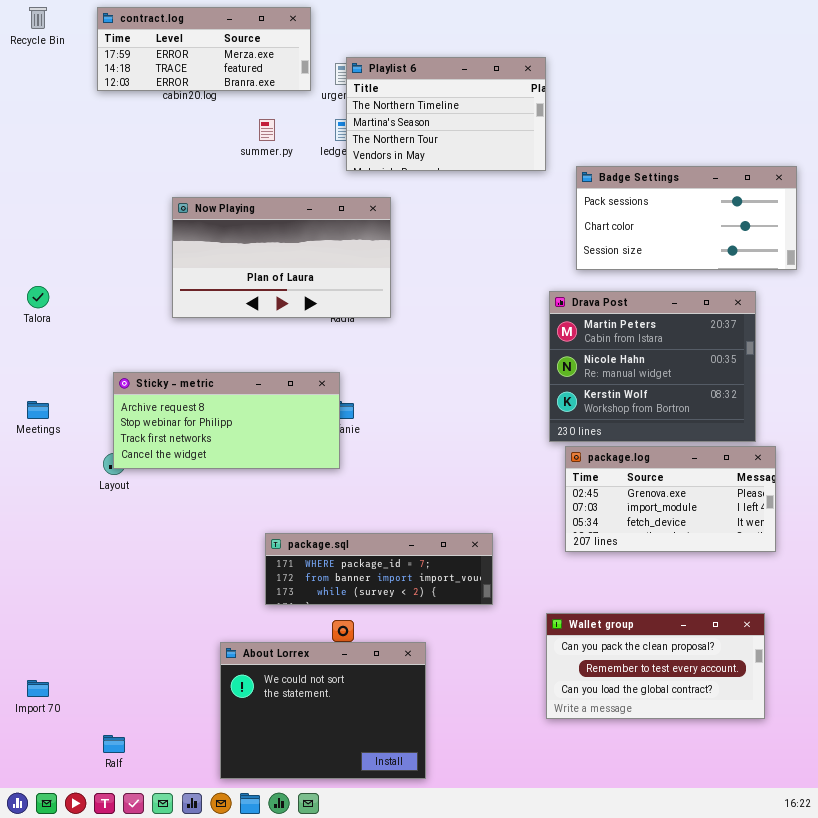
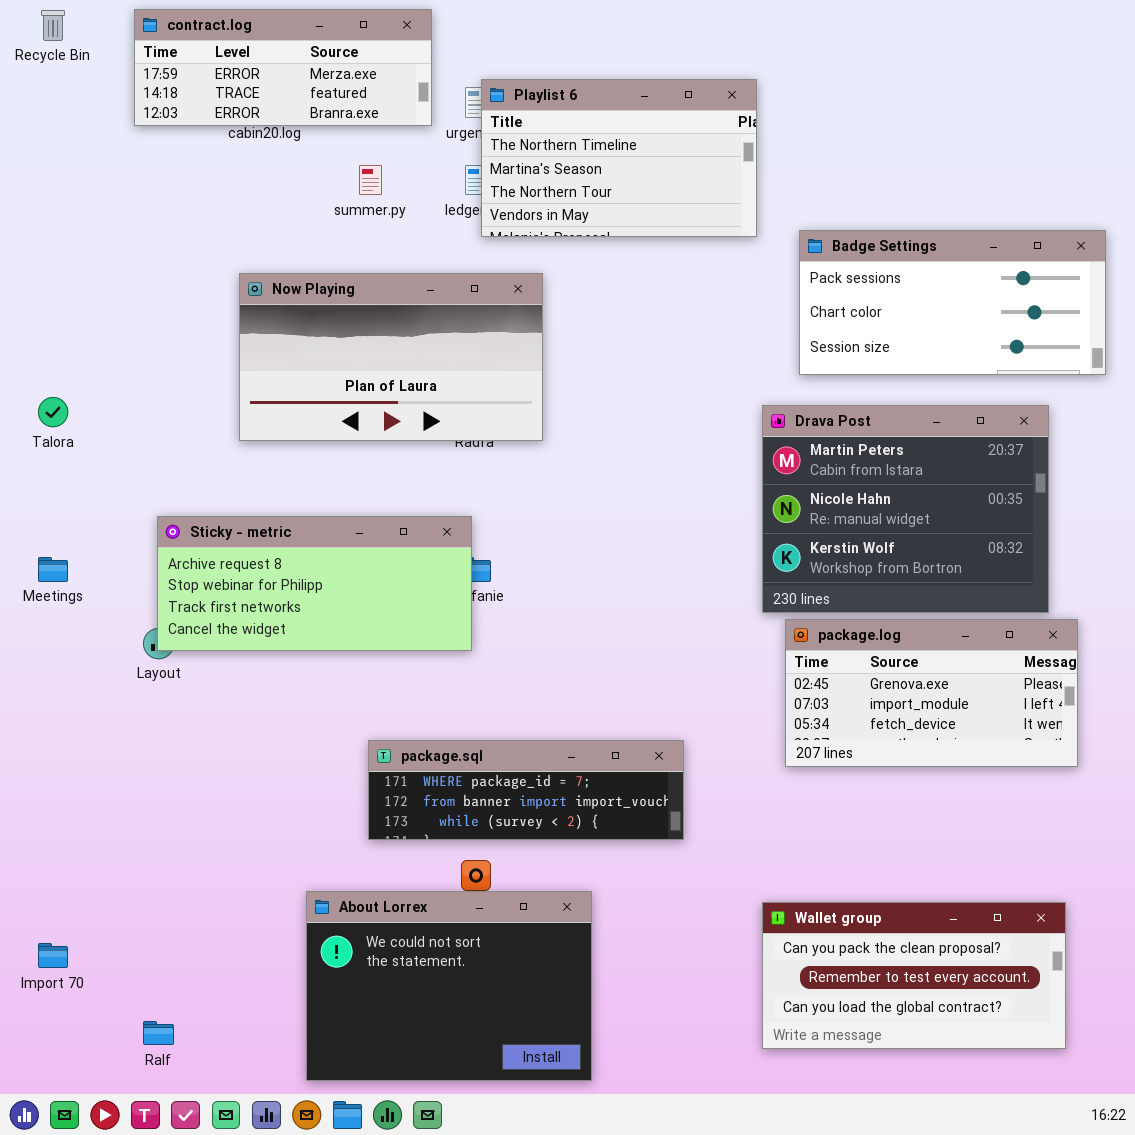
Wallet group: [546,613,765,719] -> [762,902,1066,1049], moved

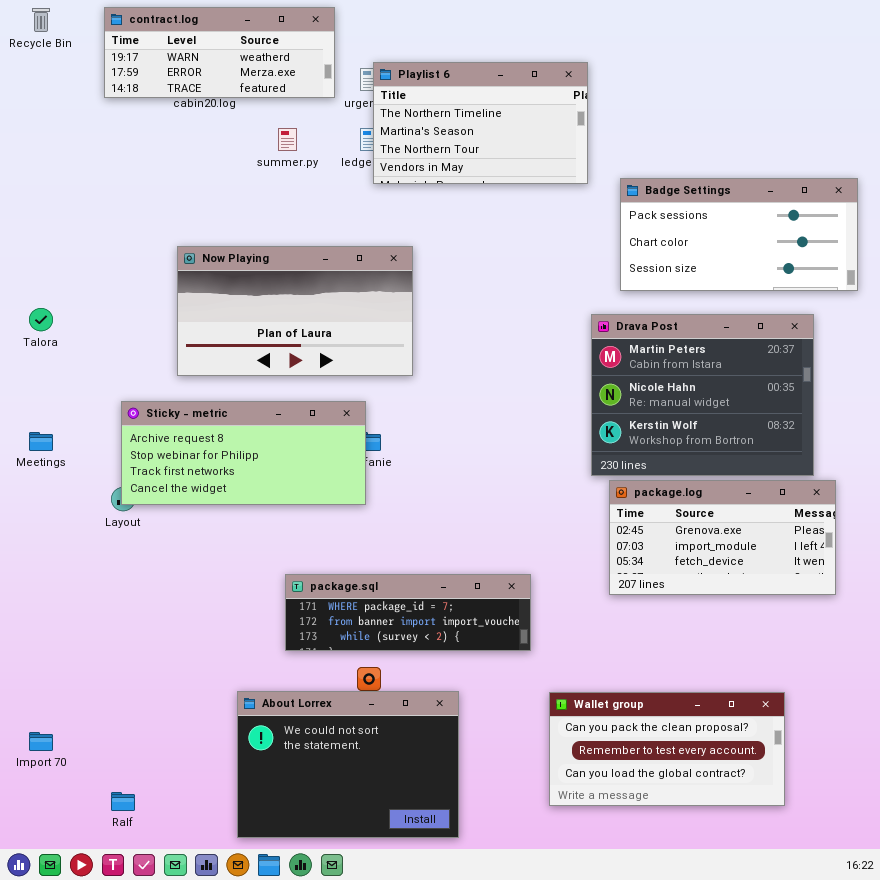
contract.log: [134,9,432,126] -> [104,7,335,98], scrolled up 1 row
Now Playing: [239,273,543,441] -> [177,246,413,376], moved
Wallet group: [762,902,1066,1049] -> [549,692,785,806], moved

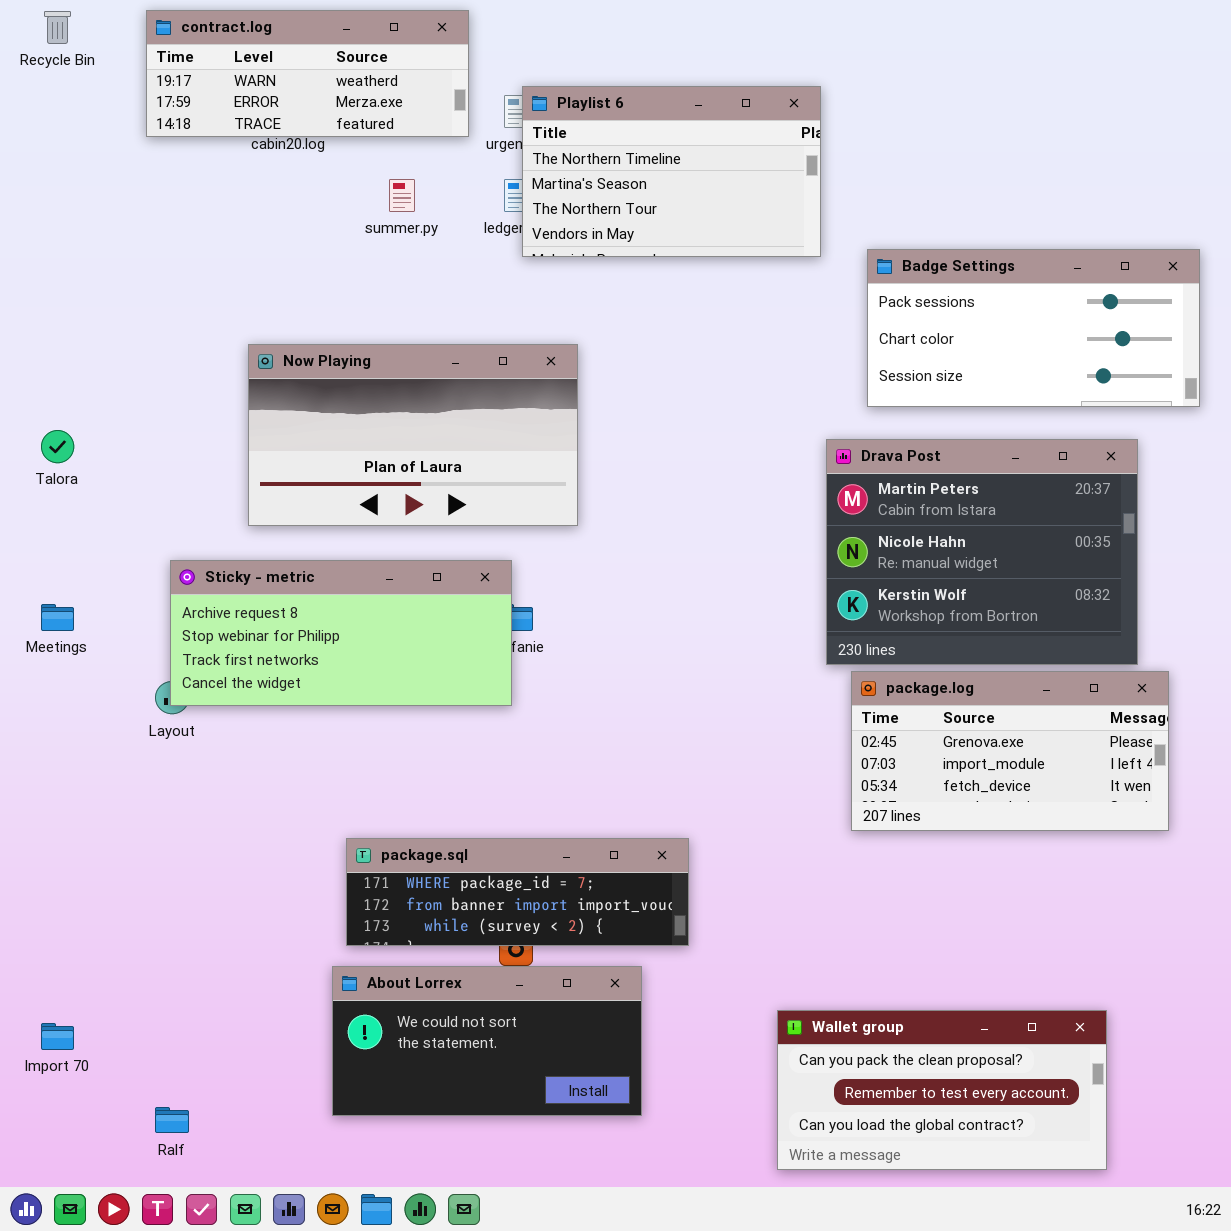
package.sql: [285,574,531,651] -> [346,838,689,946], moved
About Lorrex: [237,691,459,838] -> [332,966,642,1116], resized
Wallet group: [549,692,785,806] -> [777,1010,1107,1170], moved

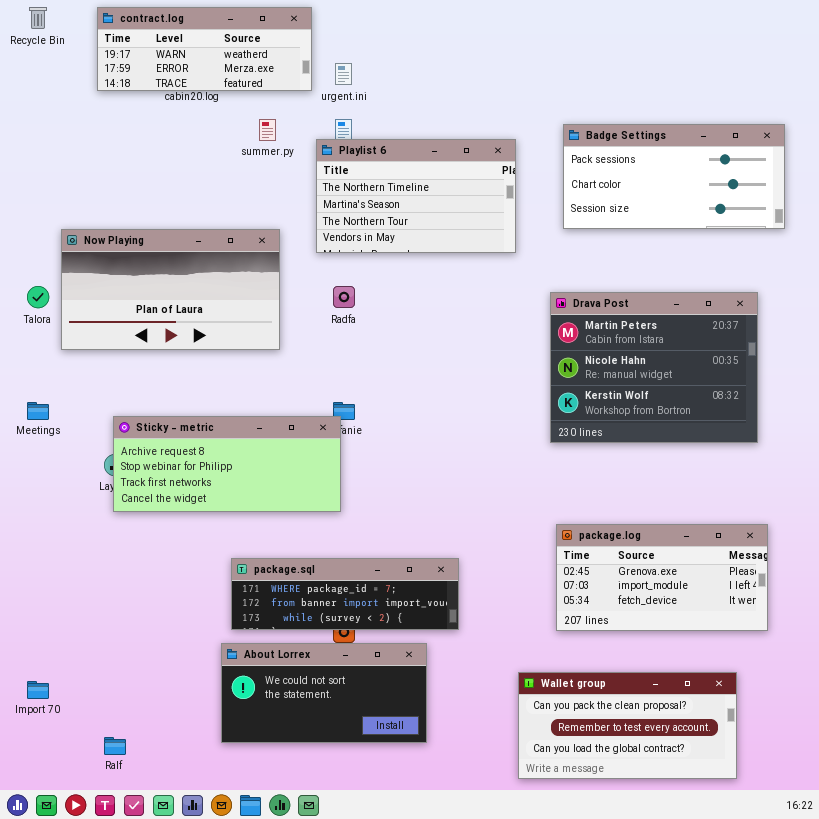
Playlist 6: [522,86,821,257] -> [316,139,516,253], moved
Badge Settings: [867,249,1200,407] -> [563,124,785,229], moved
Now Playing: [248,344,578,526] -> [61,229,280,350], moved
Sticky - metric: [170,560,512,706] -> [113,416,341,512], moved
package.log: [851,671,1169,831] -> [556,524,768,631], moved

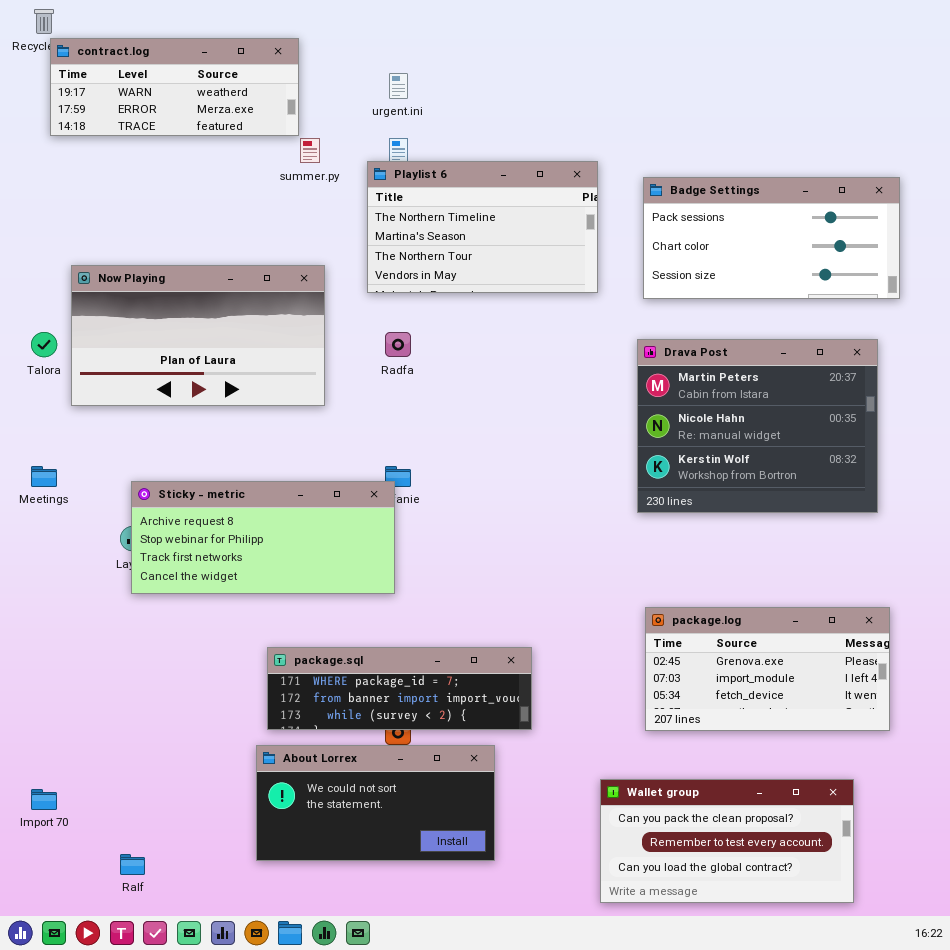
contract.log: [97,7,312,91] -> [50,38,299,136], moved
Badge Settings: [563,124,785,229] -> [643,177,900,299], moved

